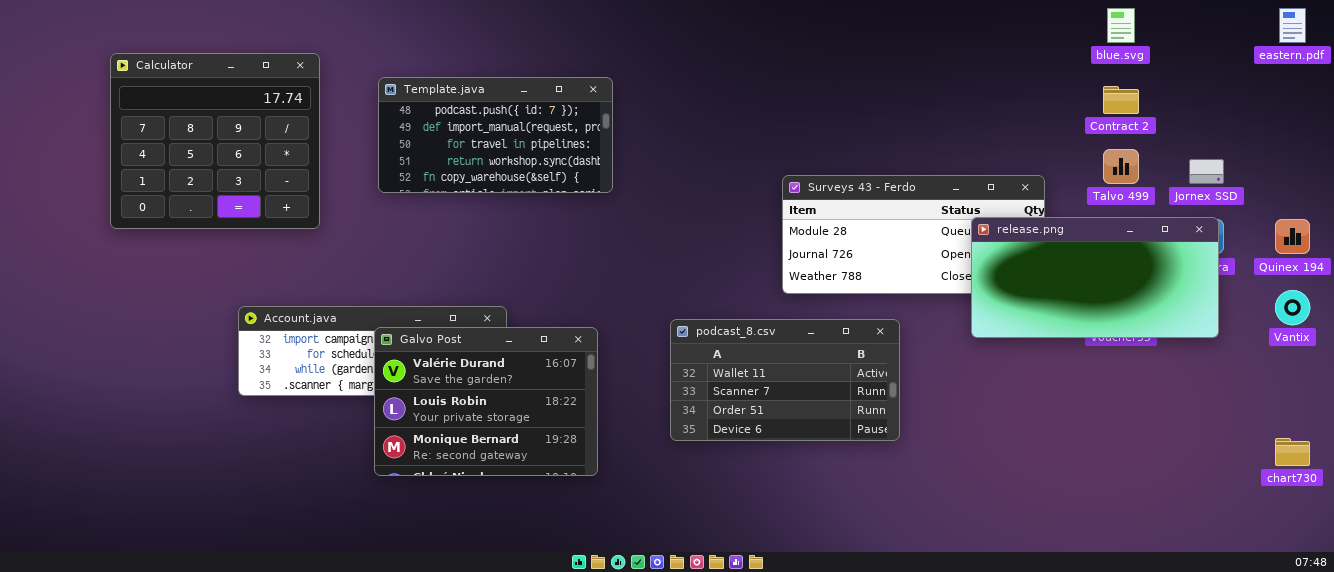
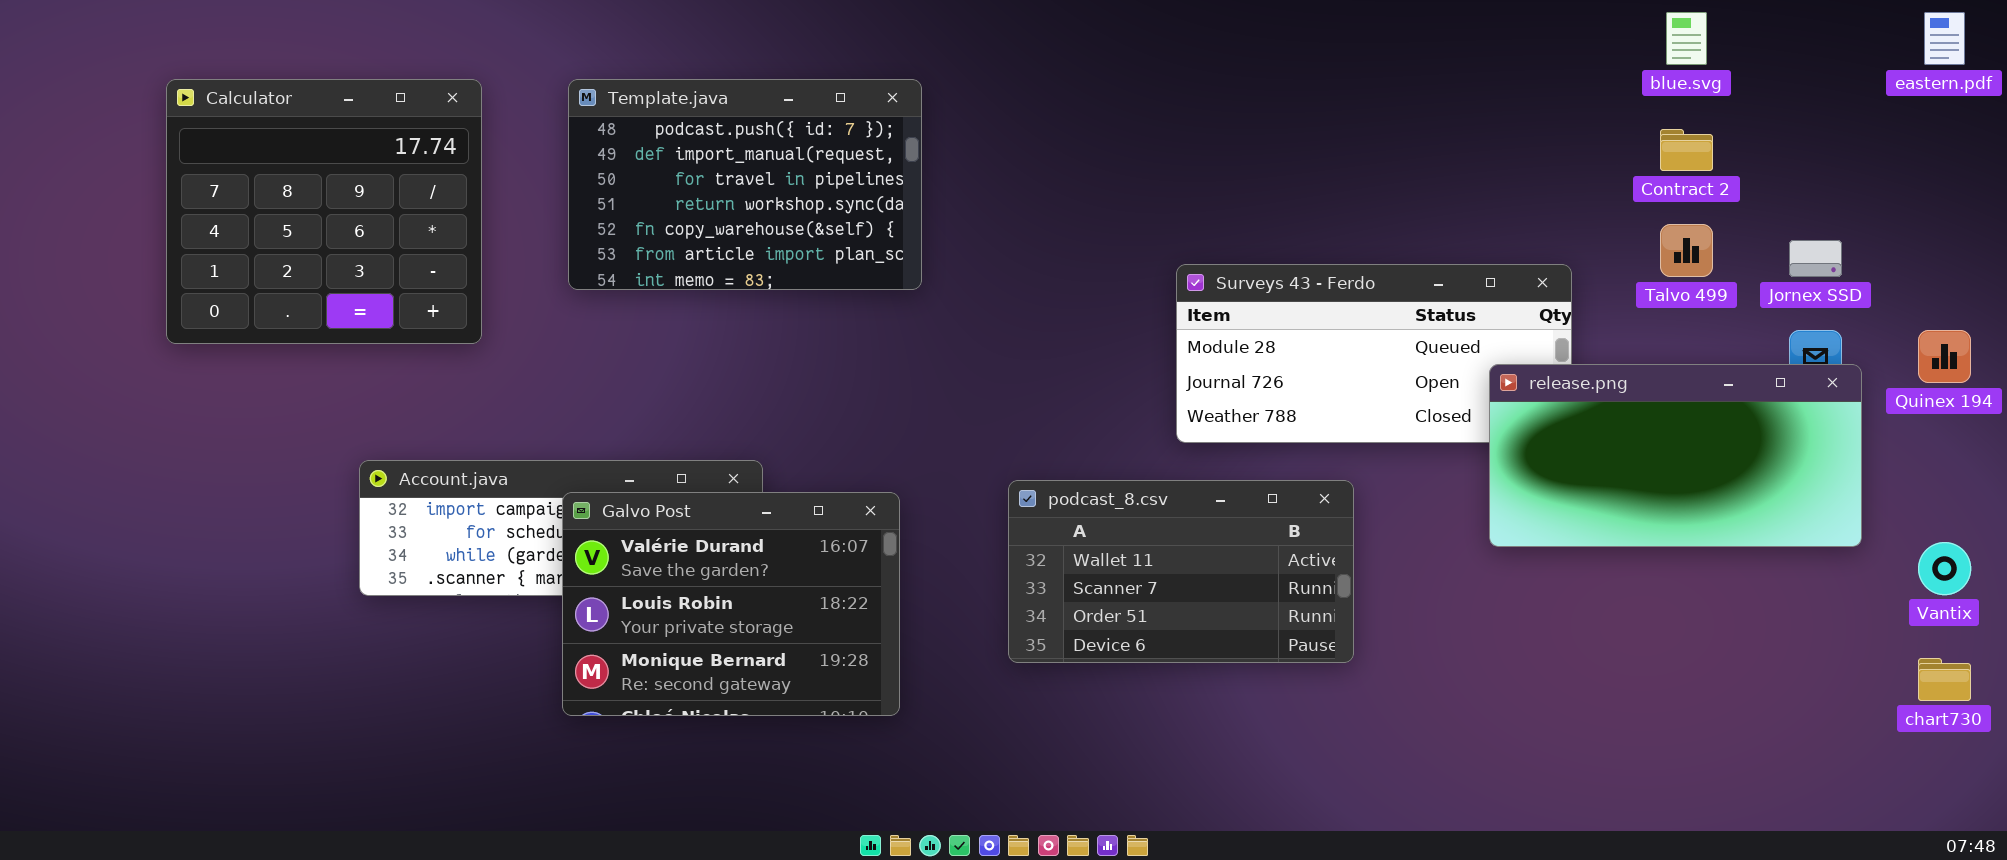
Template.java: [378,77,613,193] -> [568,79,922,290], resized
release.png: [971,217,1219,338] -> [1489,364,1862,547], moved
Vantix: [1275,290,1310,325] -> [1918,542,1971,595], moved

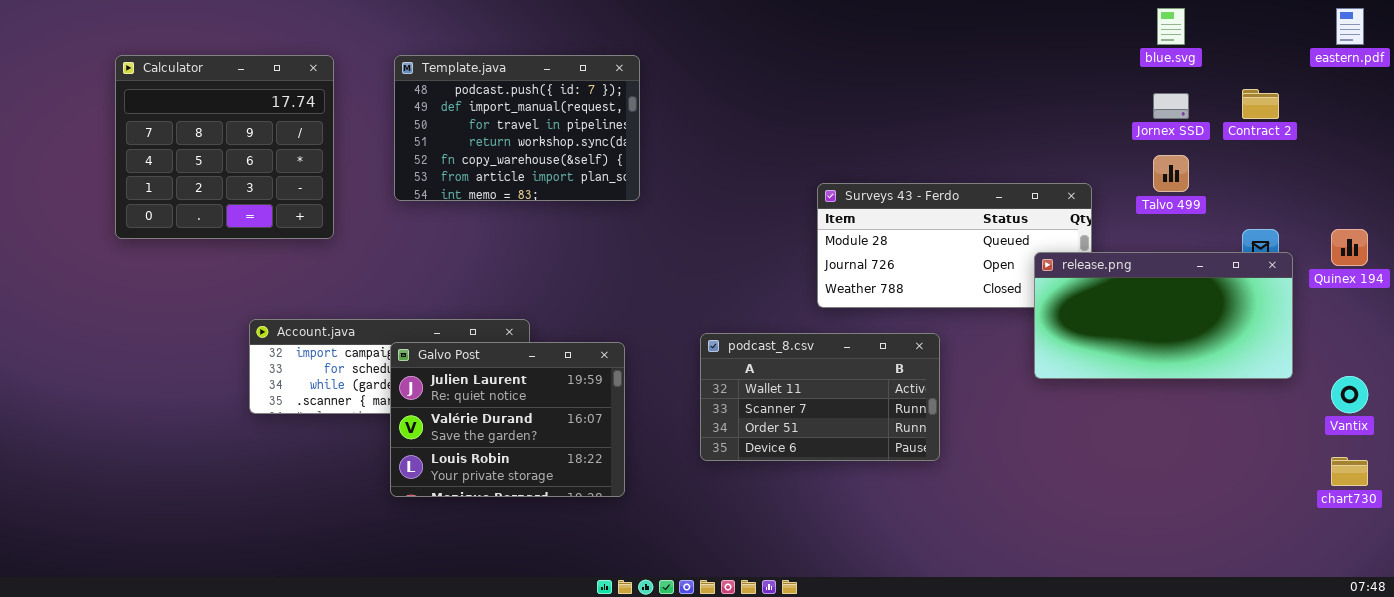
Contract 2: [1660,129,1713,171] -> [1242,89,1279,119], moved
Jornex SSD: [1789,240,1842,277] -> [1153,93,1189,119], moved
Galvo Post: [562,492,900,716] -> [390,342,625,497], scrolled up 1 row

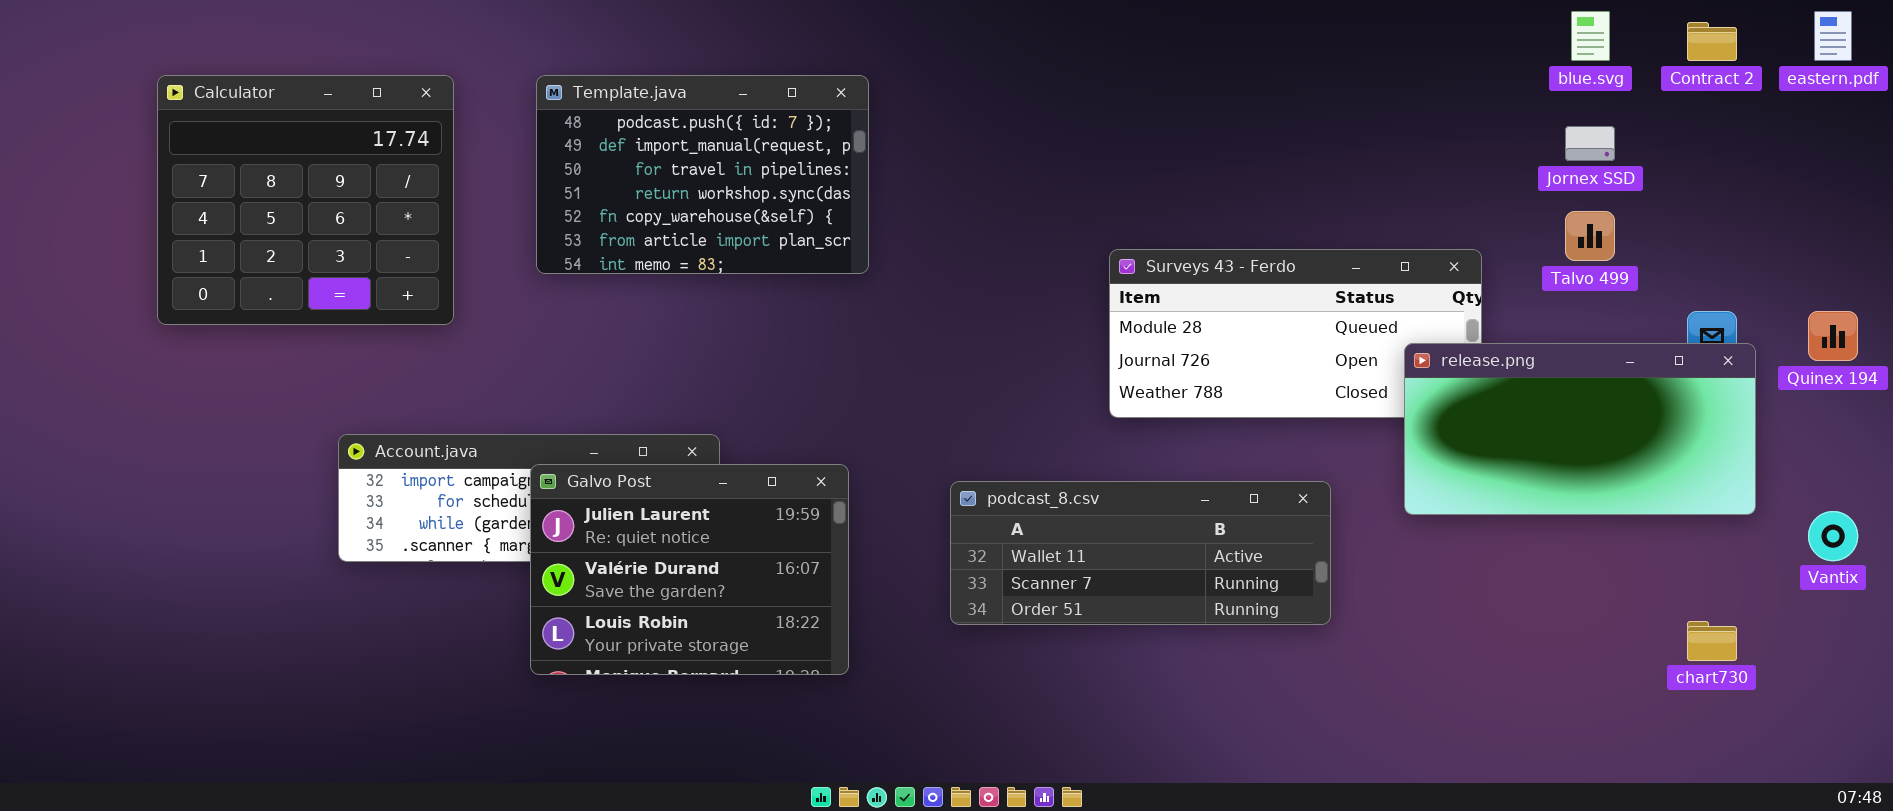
Contract 2: [1242,89,1279,119] -> [1687,22,1737,61], moved
podcast_8.csv: [700,333,940,461] -> [950,481,1331,625], resized
chart730: [1331,457,1368,486] -> [1687,621,1737,661], moved

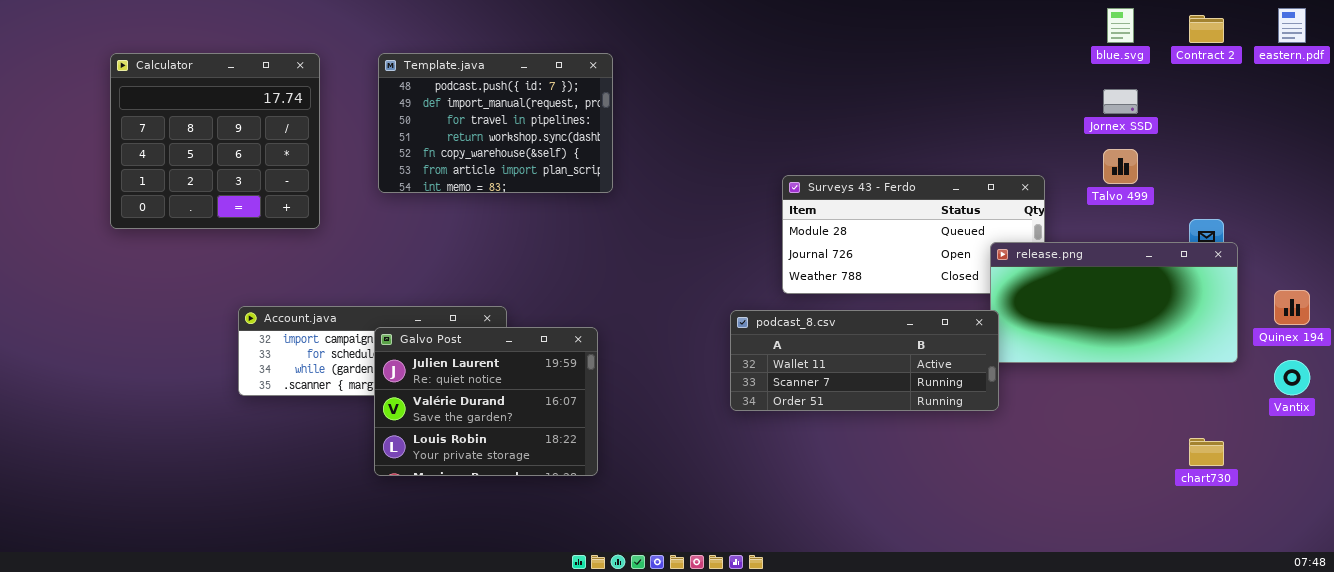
Quinex 194: [1808,311,1858,361] -> [1274,290,1310,325], moved
podcast_8.csv: [950,481,1331,625] -> [730,310,999,411], moved

